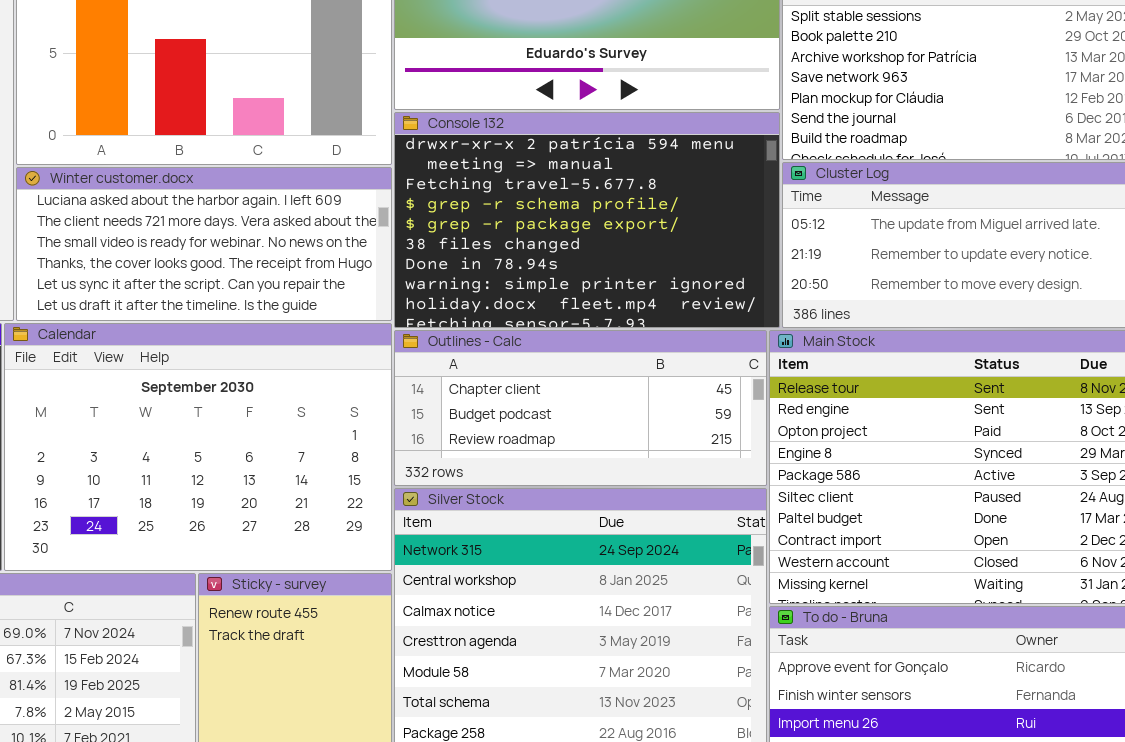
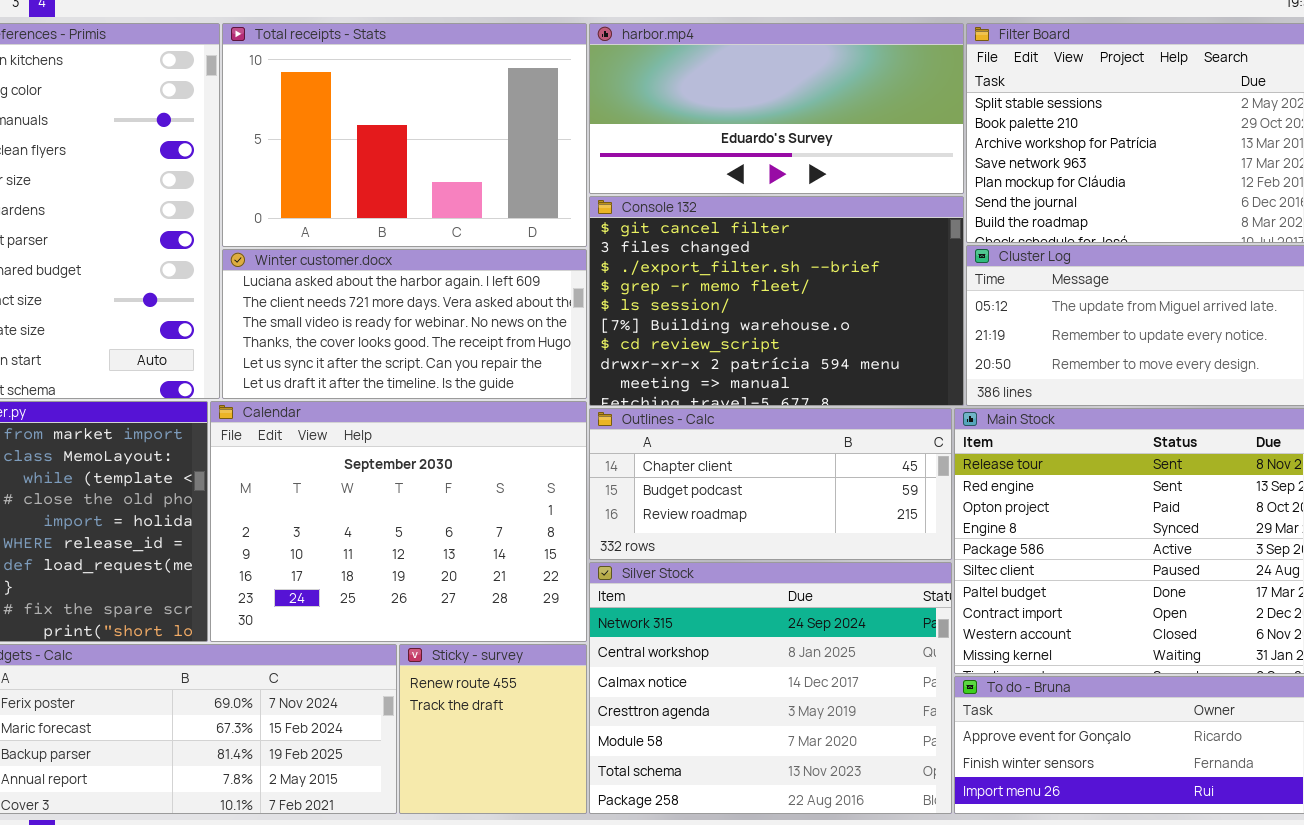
Console 132: [394,112,780,328] -> [589,196,964,406], scrolled up 7 rows

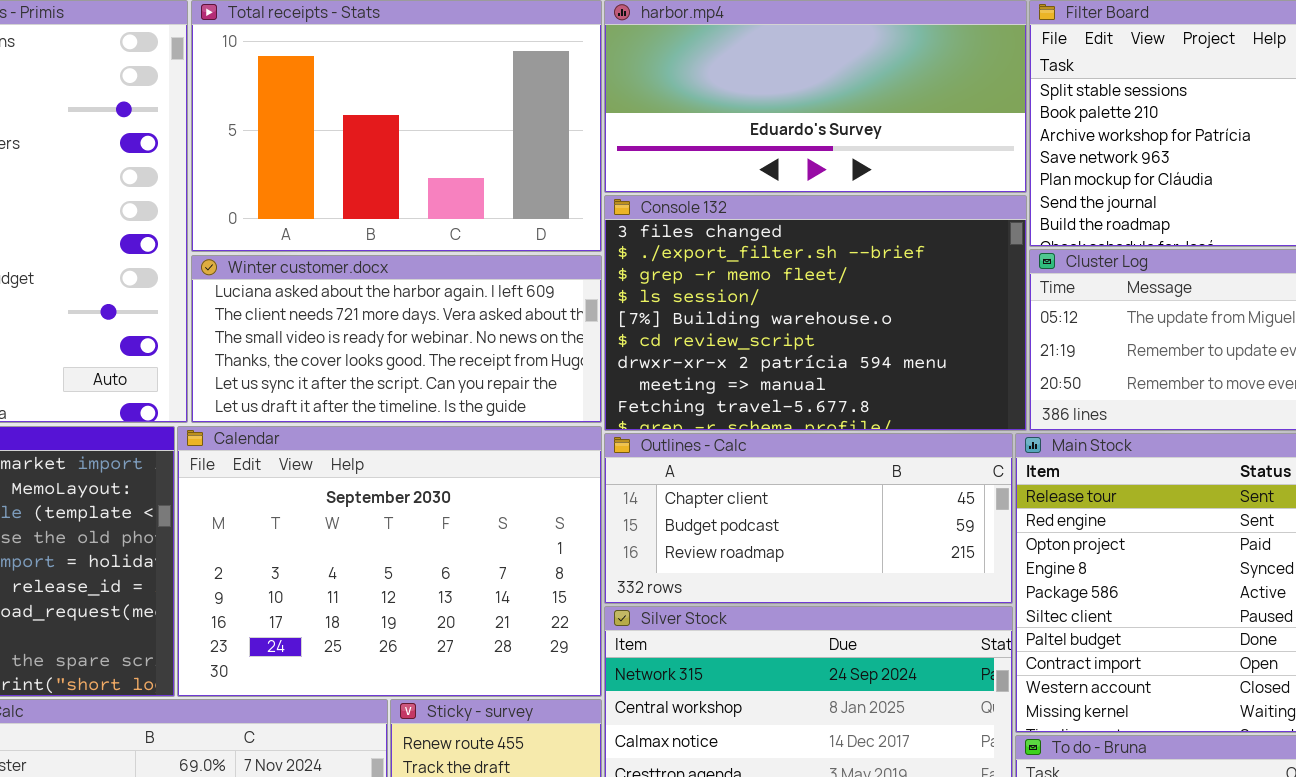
Console 132: [589,196,964,406] -> [604,195,1027,431], scrolled down 1 row

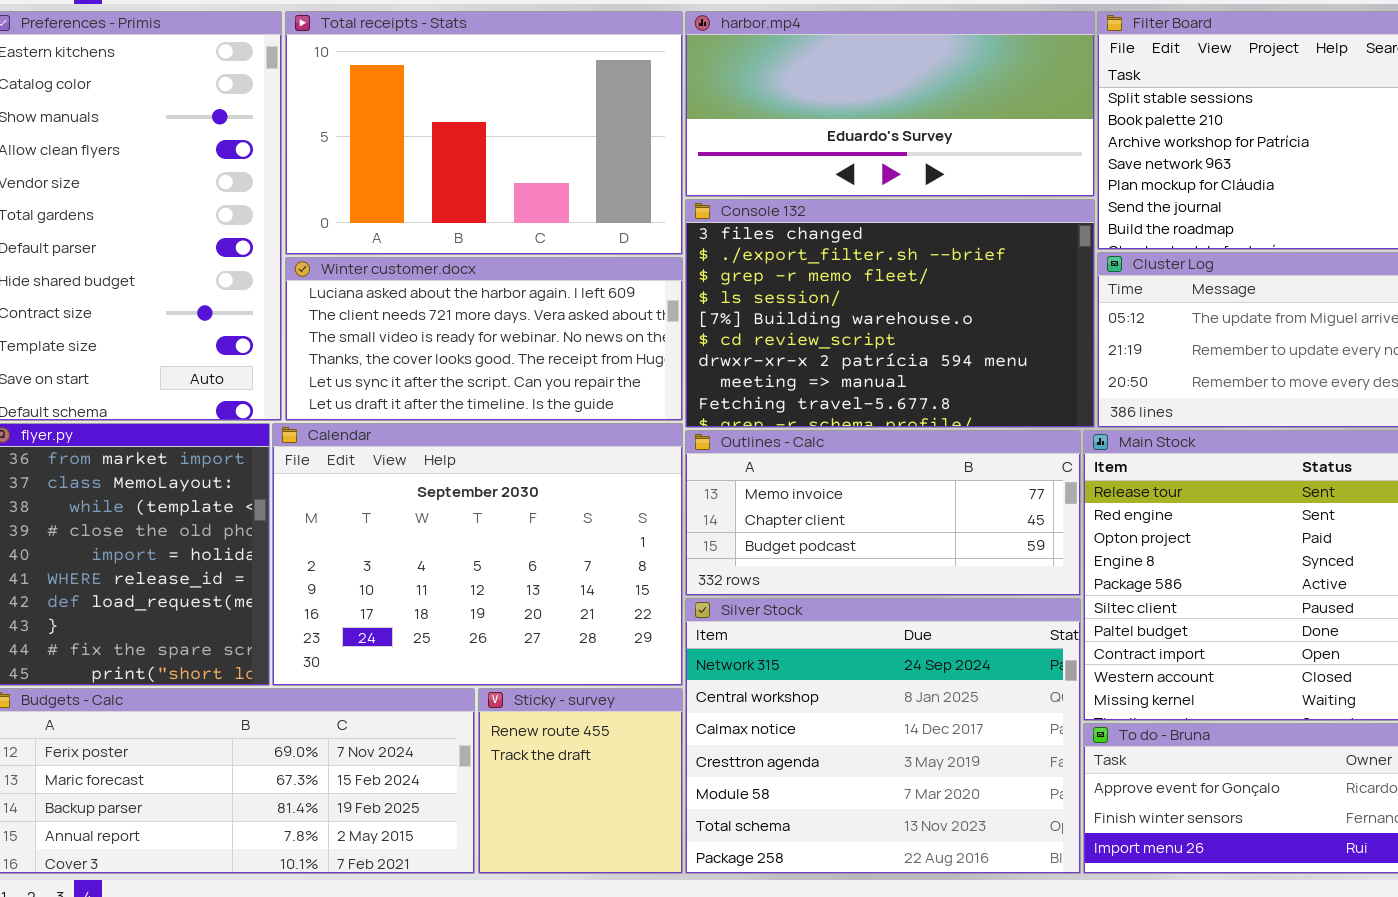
Outlines - Calc: [604,433,1013,604] -> [685,430,1081,596], scrolled up 1 row

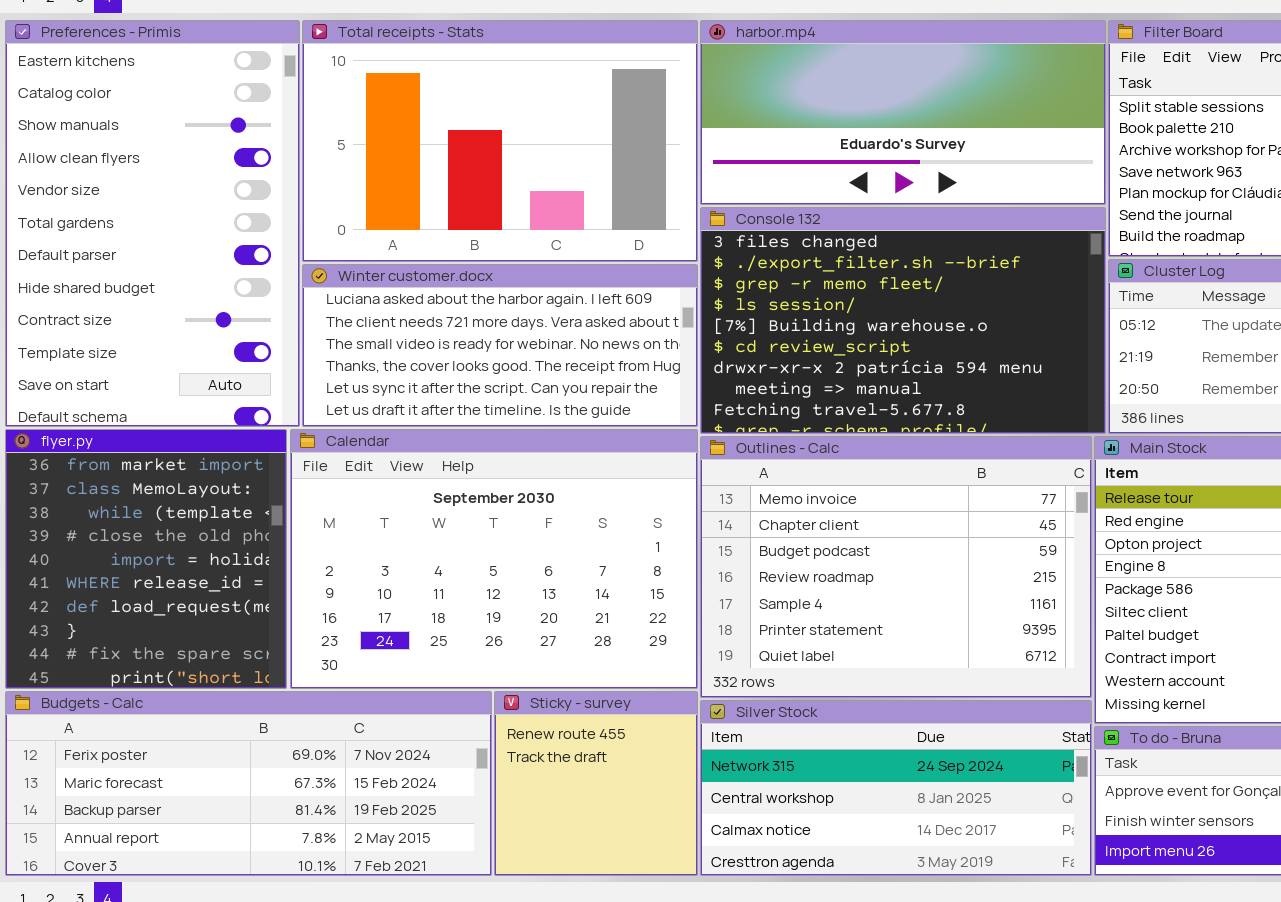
Outlines - Calc: [685,430,1081,596] -> [700,436,1092,698], resized
Silver Stock: [685,598,1081,874] -> [700,700,1092,876], resized

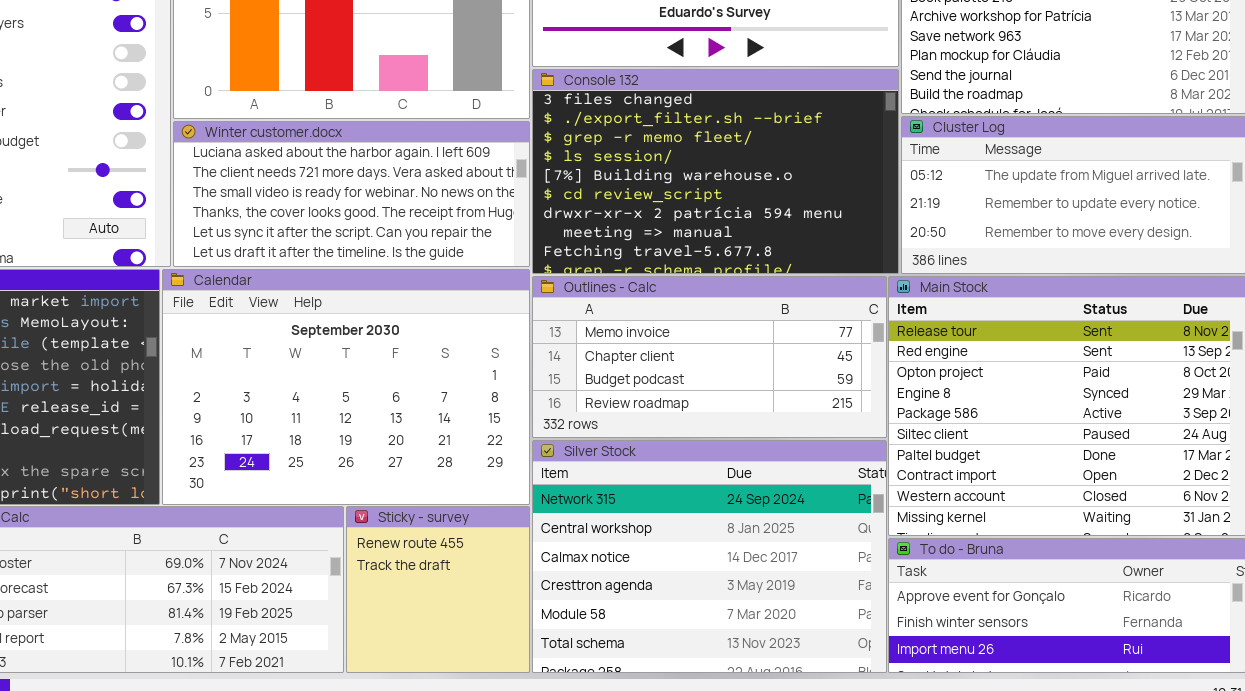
Outlines - Calc: [700,436,1092,698] -> [532,276,887,438], resized
Silver Stock: [700,700,1092,876] -> [532,440,887,673], resized

